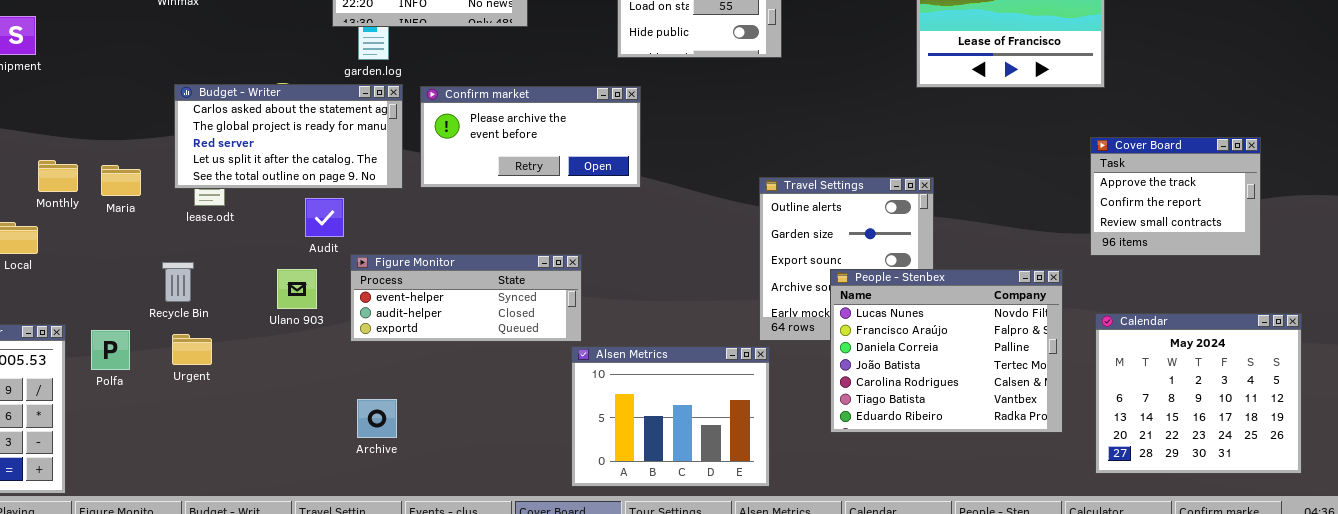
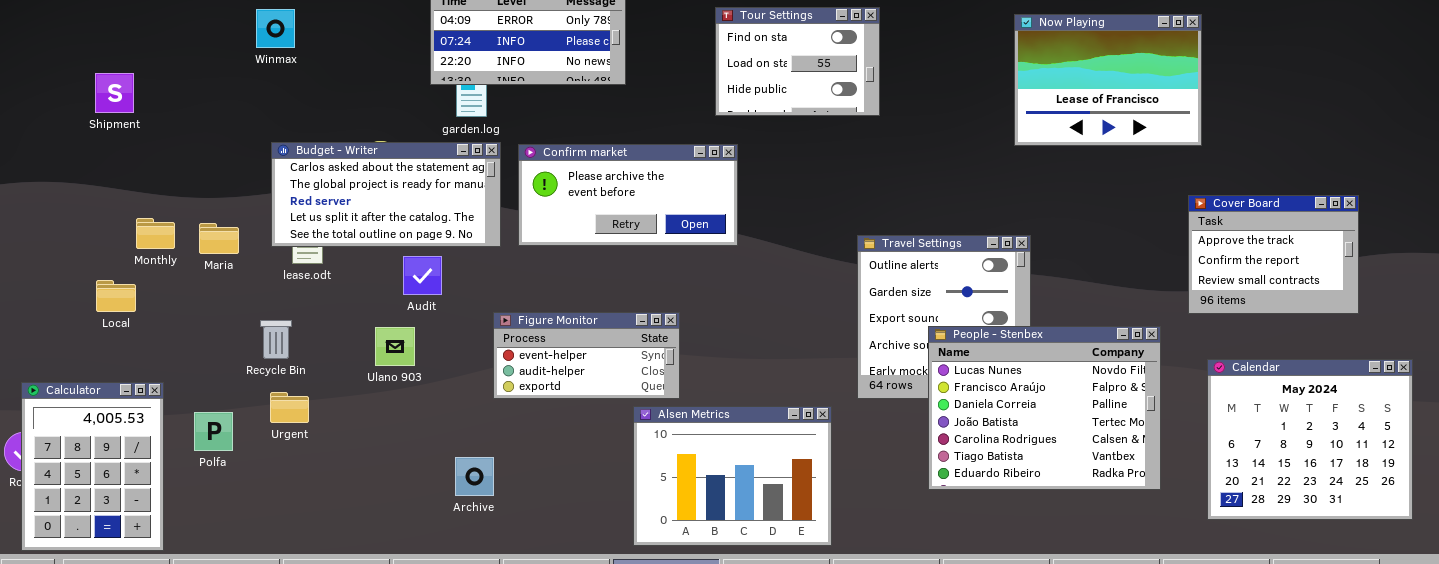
Figure Monitor: [350,254,582,342] -> [493,312,680,399], resized
Calendar: [1095,313,1302,474] -> [1207,359,1413,520], moved
Polfa: [91,330,130,370] -> [194,412,233,451], moved
Alsen Metrics: [571,346,770,487] -> [633,406,832,546], moved

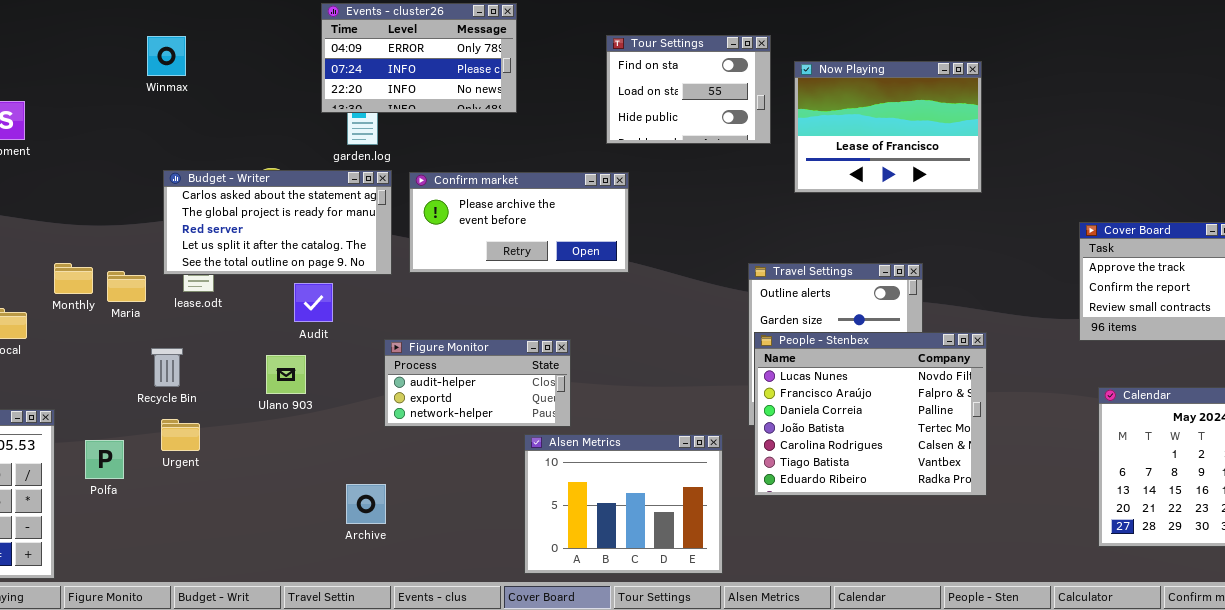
Now Playing: [1014,14,1202,146] -> [794,61,982,193], moved
Monthly: [136,218,175,249] -> [54,263,93,294], moved
Maria: [199,223,239,254] -> [107,271,146,302], moved
Figure Monitor: [493,312,680,399] -> [384,339,571,427], scrolled down 1 row
People - Stenbex: [928,326,1161,490] -> [754,332,987,496], moved

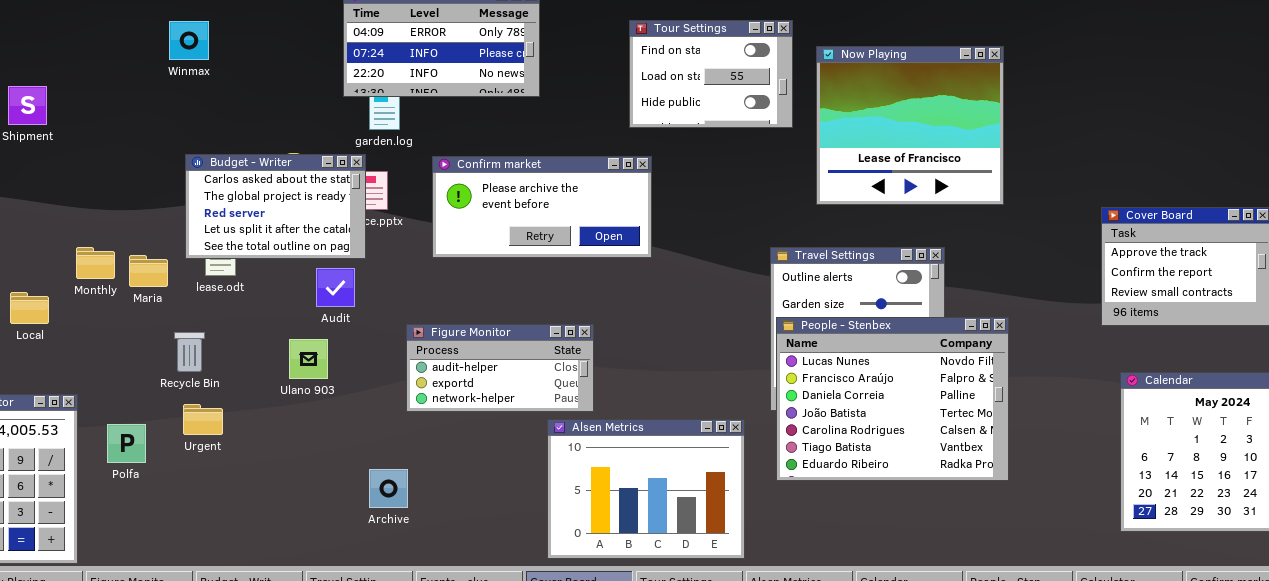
Now Playing: [794,61,982,193] -> [816,46,1004,205], resized
Budget - Writer: [163,170,392,275] -> [185,154,366,259], resized

